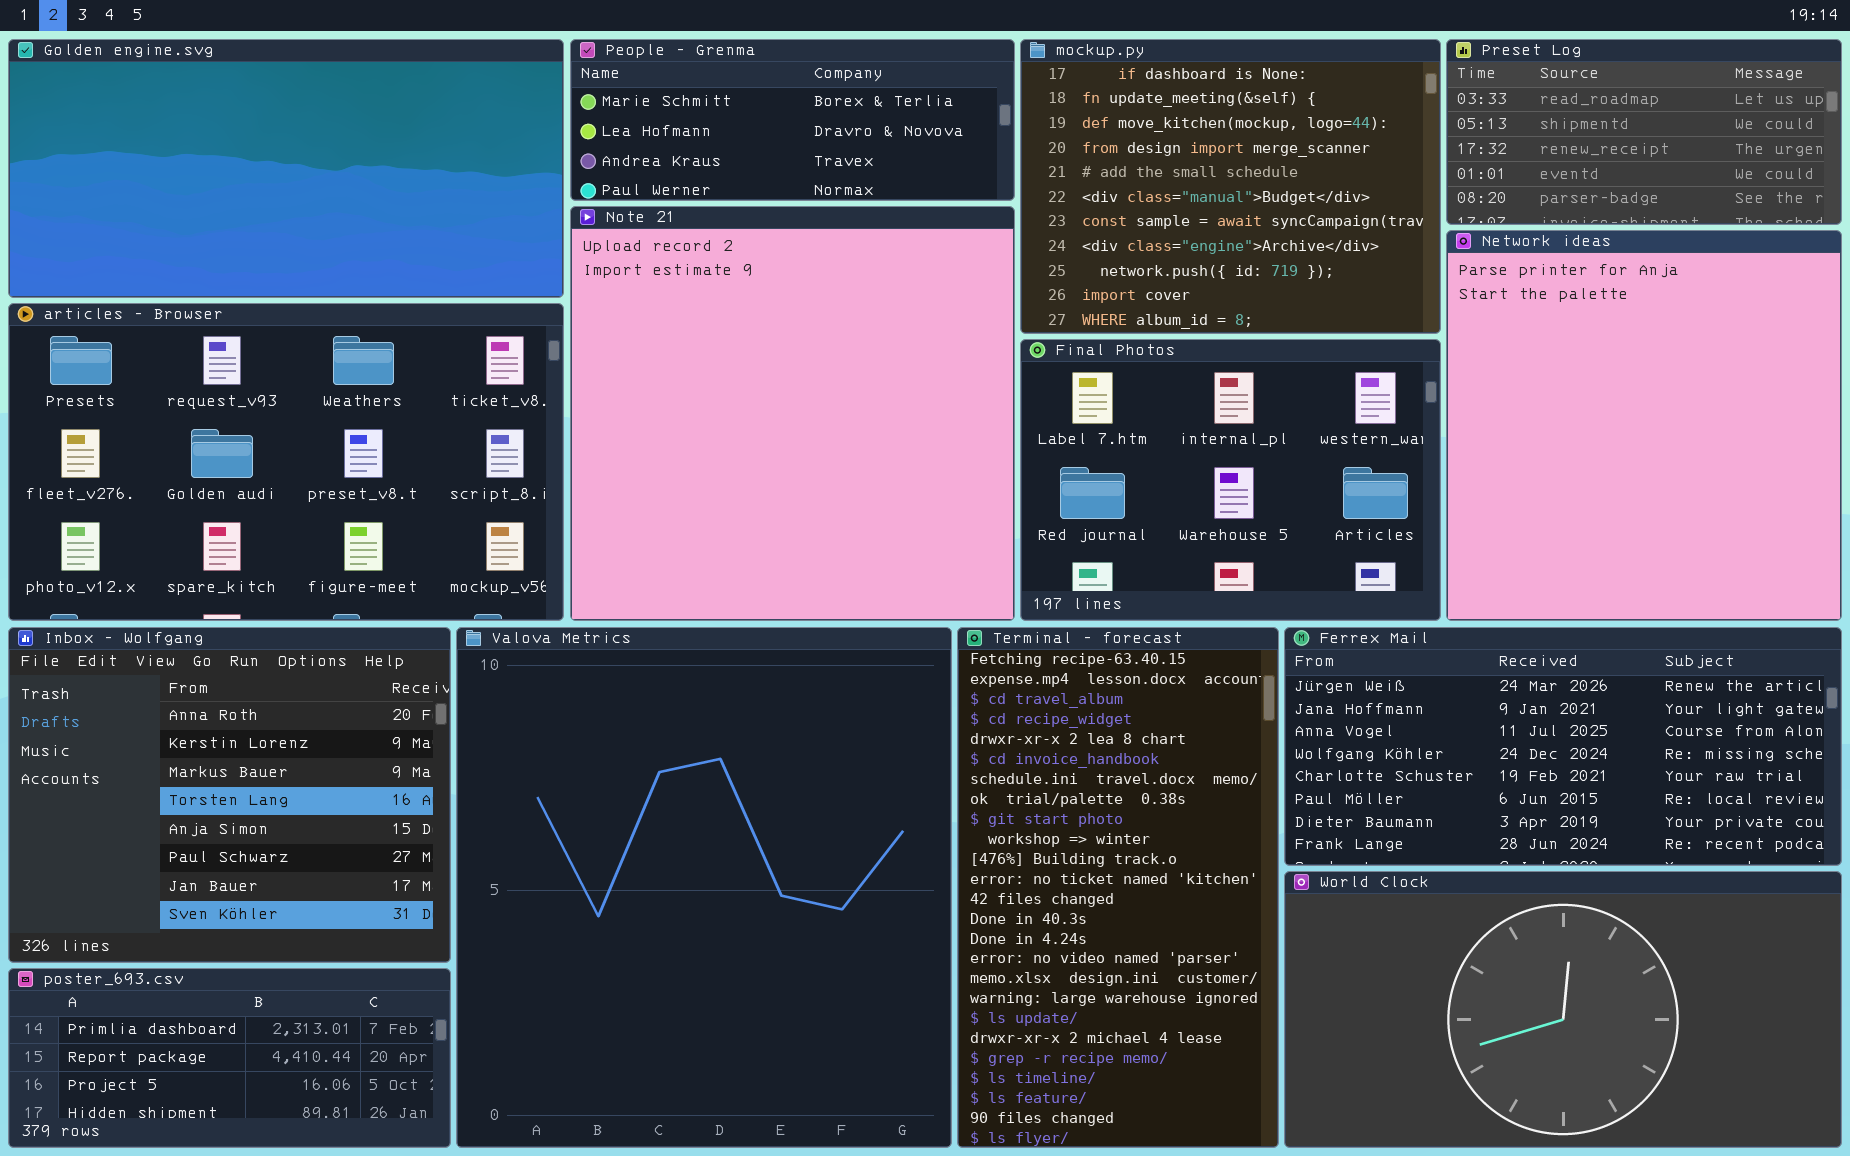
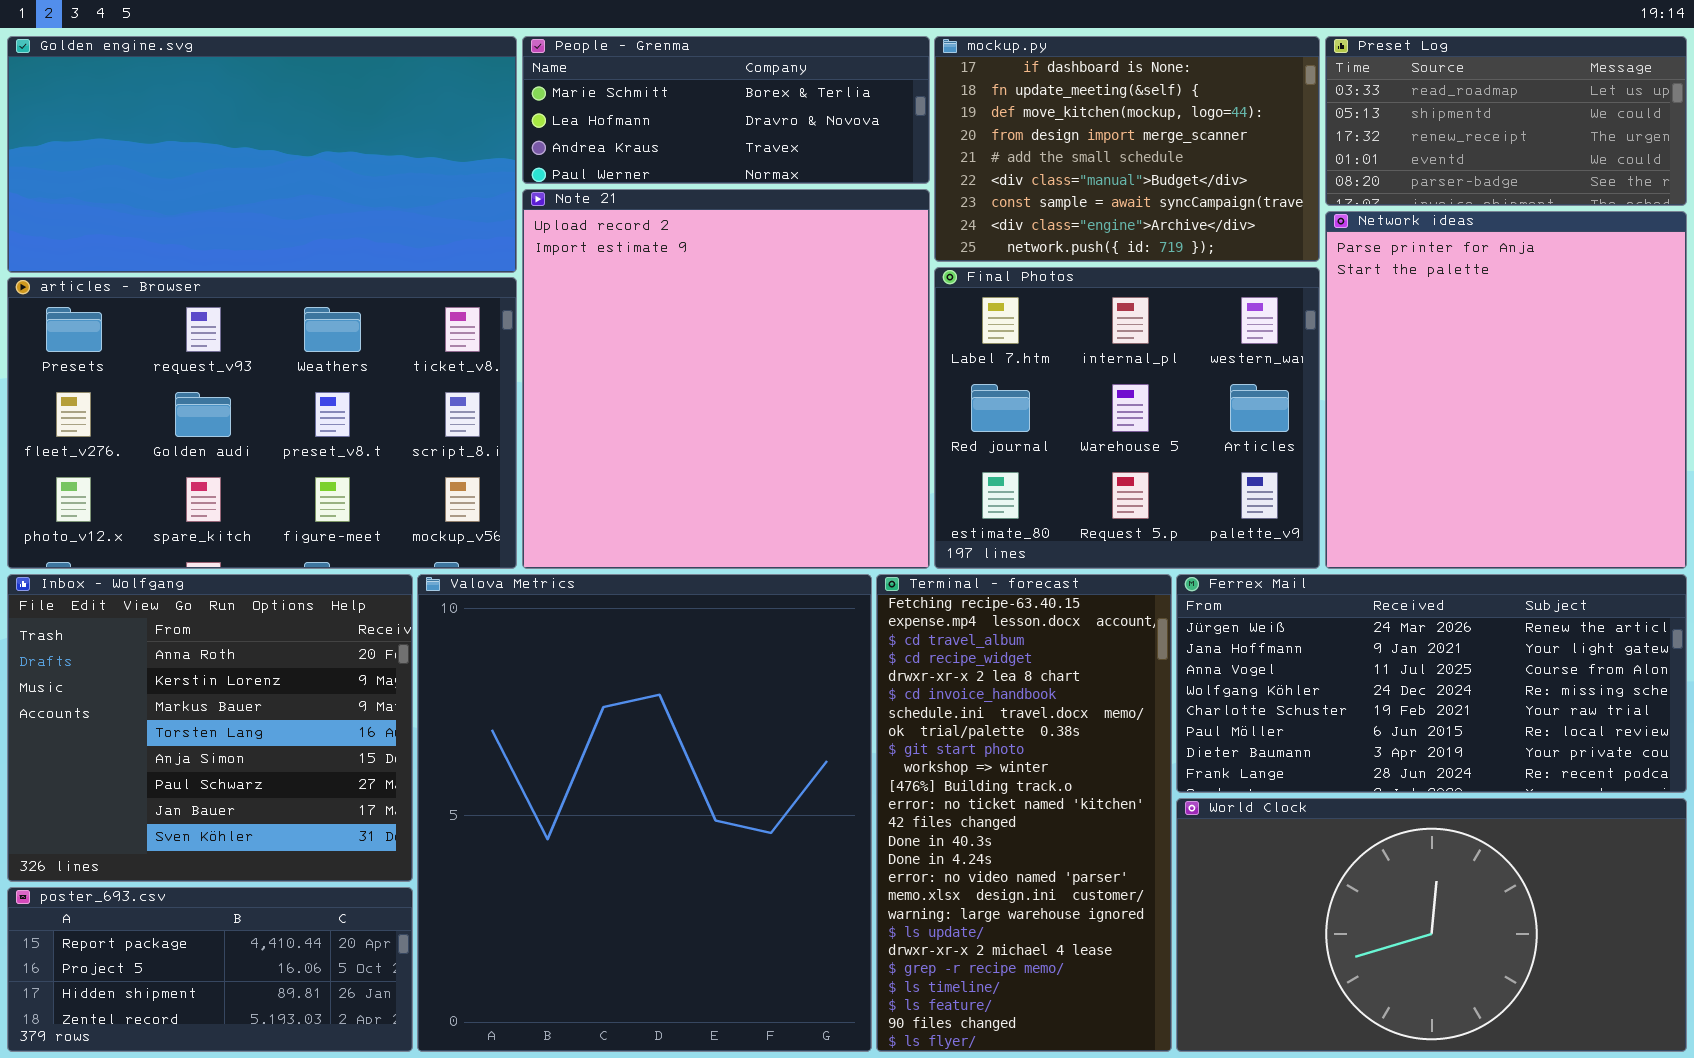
mockup.py: [1020,39,1441,334] -> [934,36,1320,262], resized
Final Photos: [1020,339,1441,621] -> [934,267,1320,569], resized
poster_693.csv: [8,968,451,1148] -> [7,887,413,1052], scrolled down 1 row

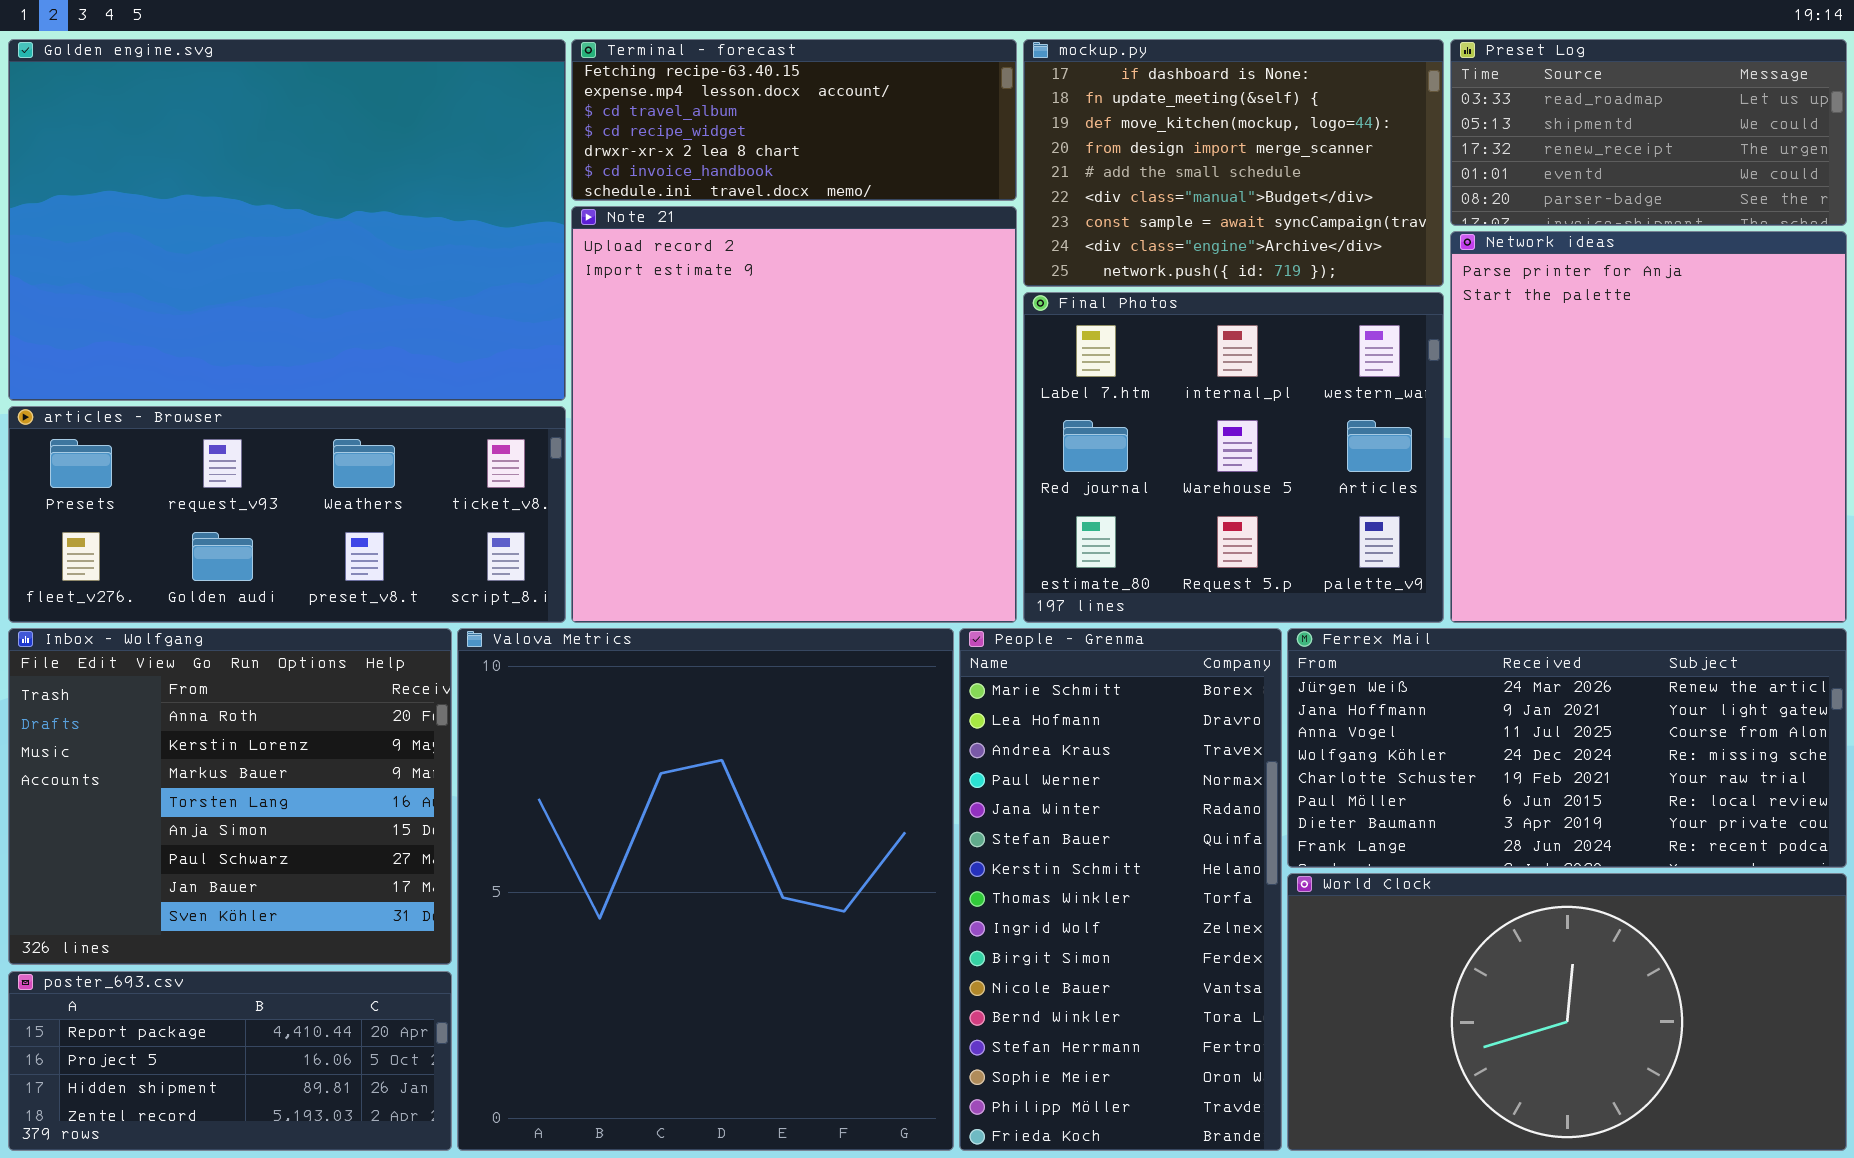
Golden engine.svg: [7,36,517,273] -> [8,39,566,401], resized
People - Grenma: [522,36,930,184] -> [959,628,1282,1151], moved, resized
articles - Browser: [7,277,517,569] -> [8,406,566,623], resized
Terminal - forecast: [876,574,1172,1052] -> [571,39,1017,201], moved, resized

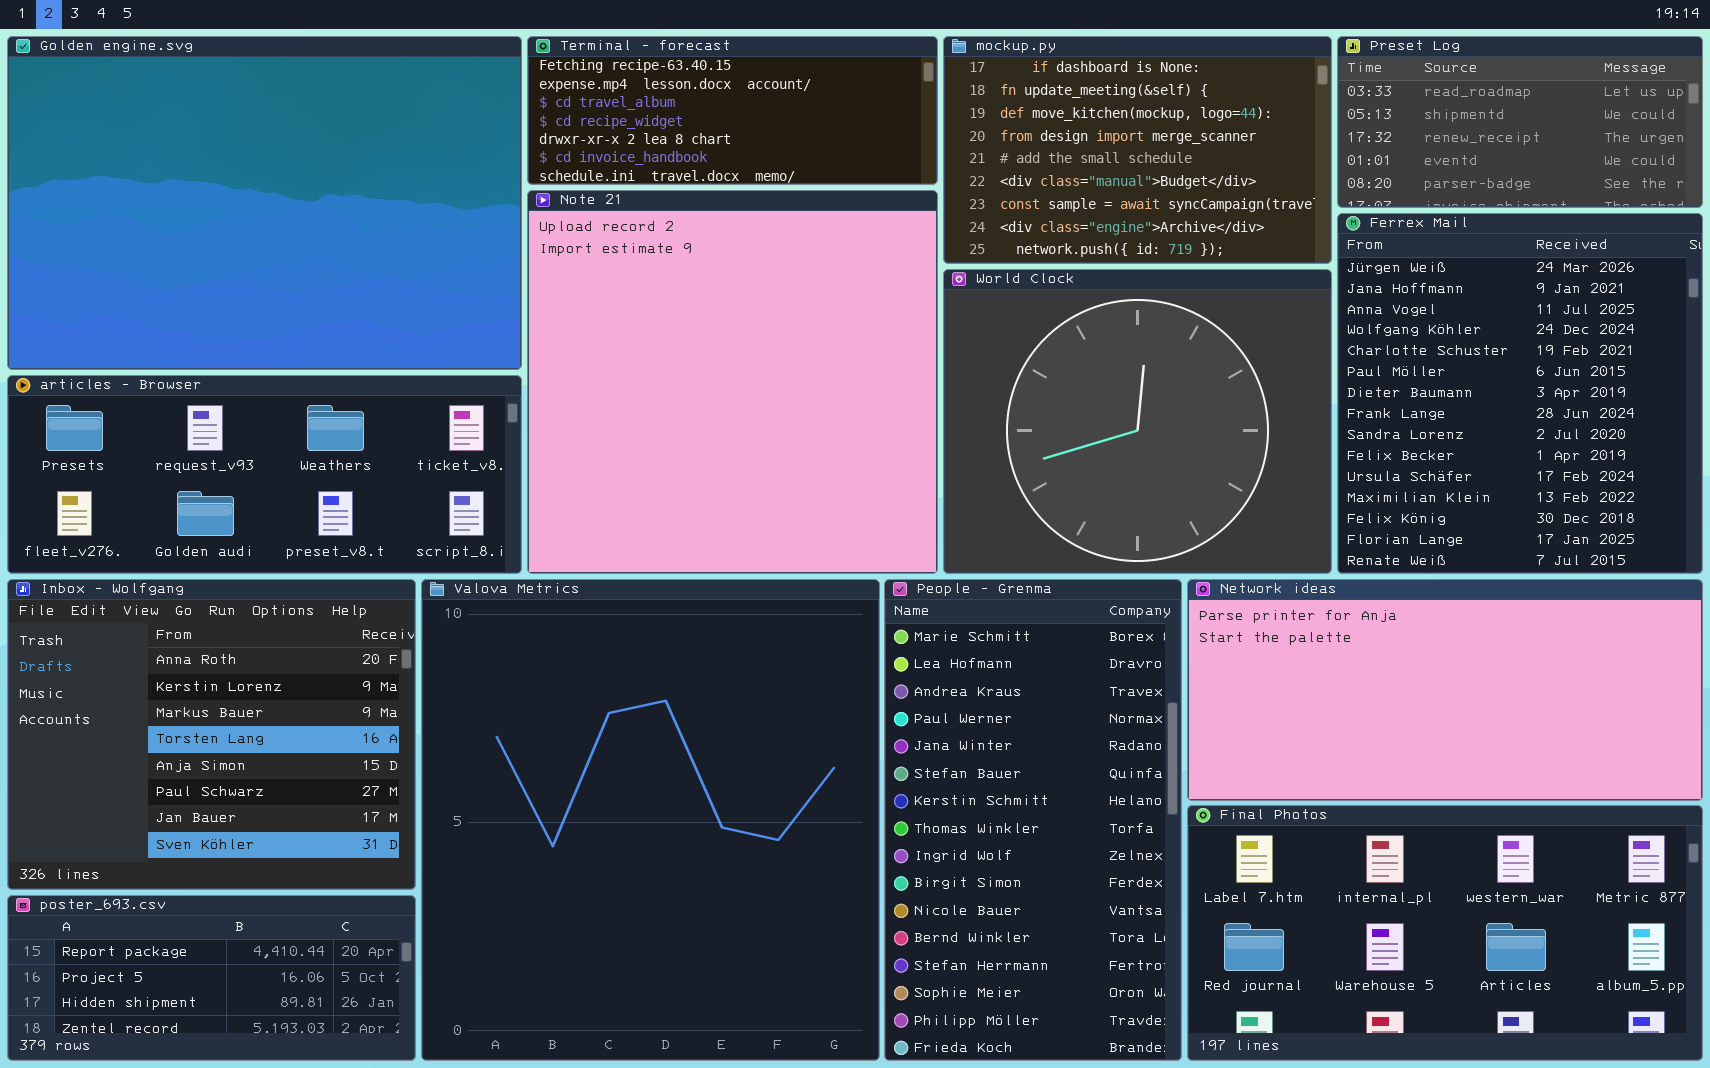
Network ideas: [1450,231,1847,623] -> [1187,579,1703,801], moved, resized
Final Photos: [1023,292,1444,623] -> [1187,805,1703,1061], moved, resized
Ferrex Mail: [1287,628,1847,868] -> [1337,213,1703,574], moved, resized
World Clock: [1287,873,1847,1151] -> [943,269,1332,574], moved, resized

